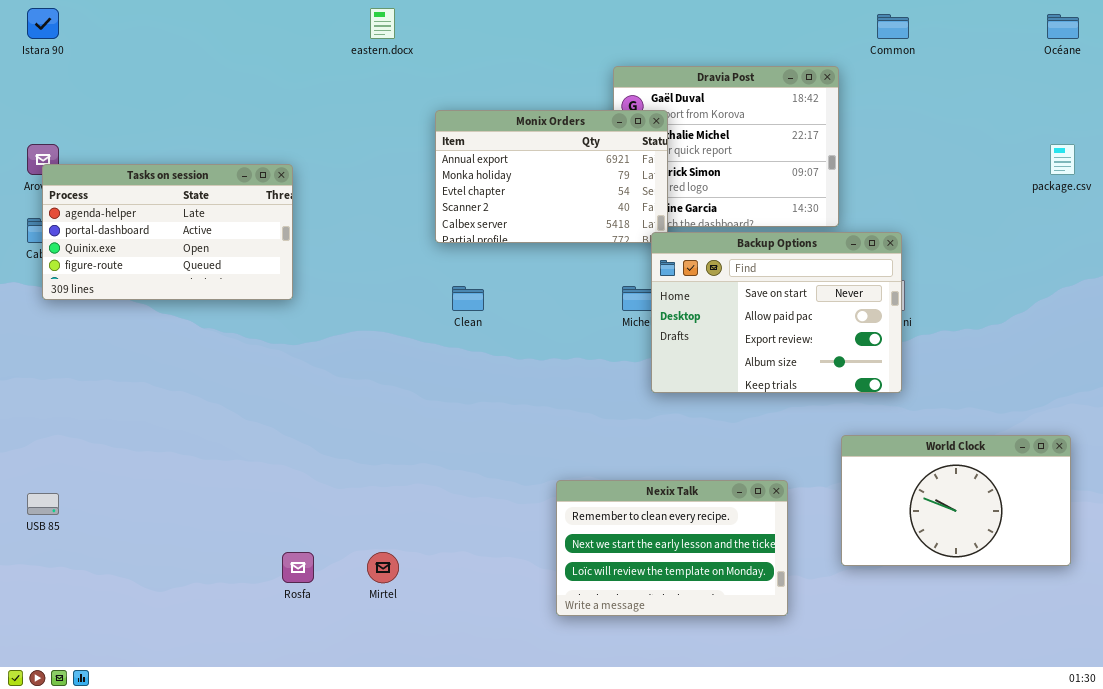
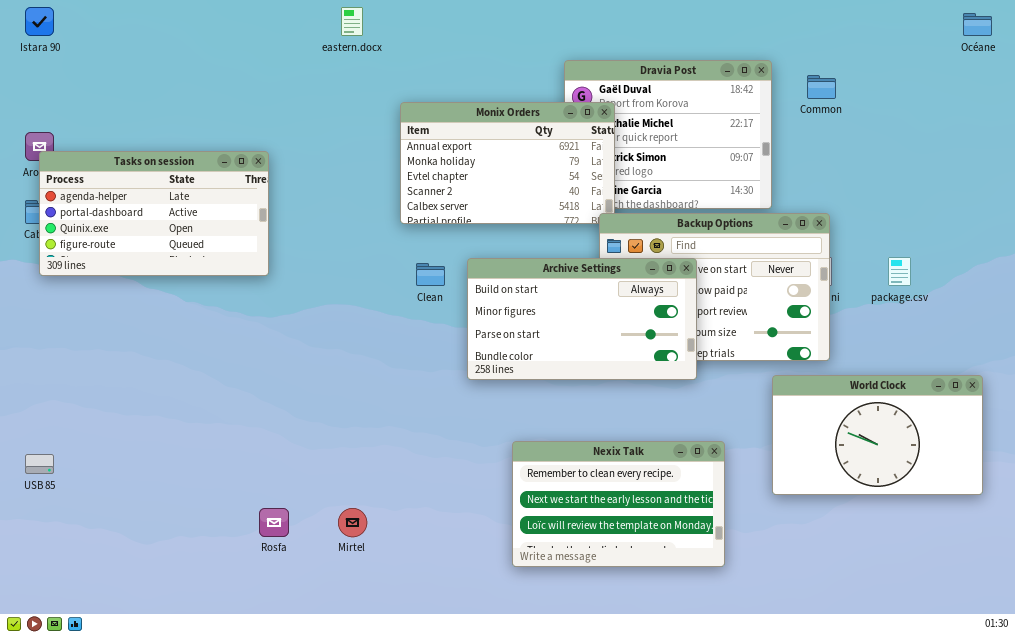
Common: [877,14,909,39] -> [807,75,836,99], moved
package.csv: [1050,144,1075,175] -> [888,257,911,286], moved
Archive Settings: none -> [467,258,697,380], opened
World Clock: [841,435,1071,566] -> [772,375,983,495], moved

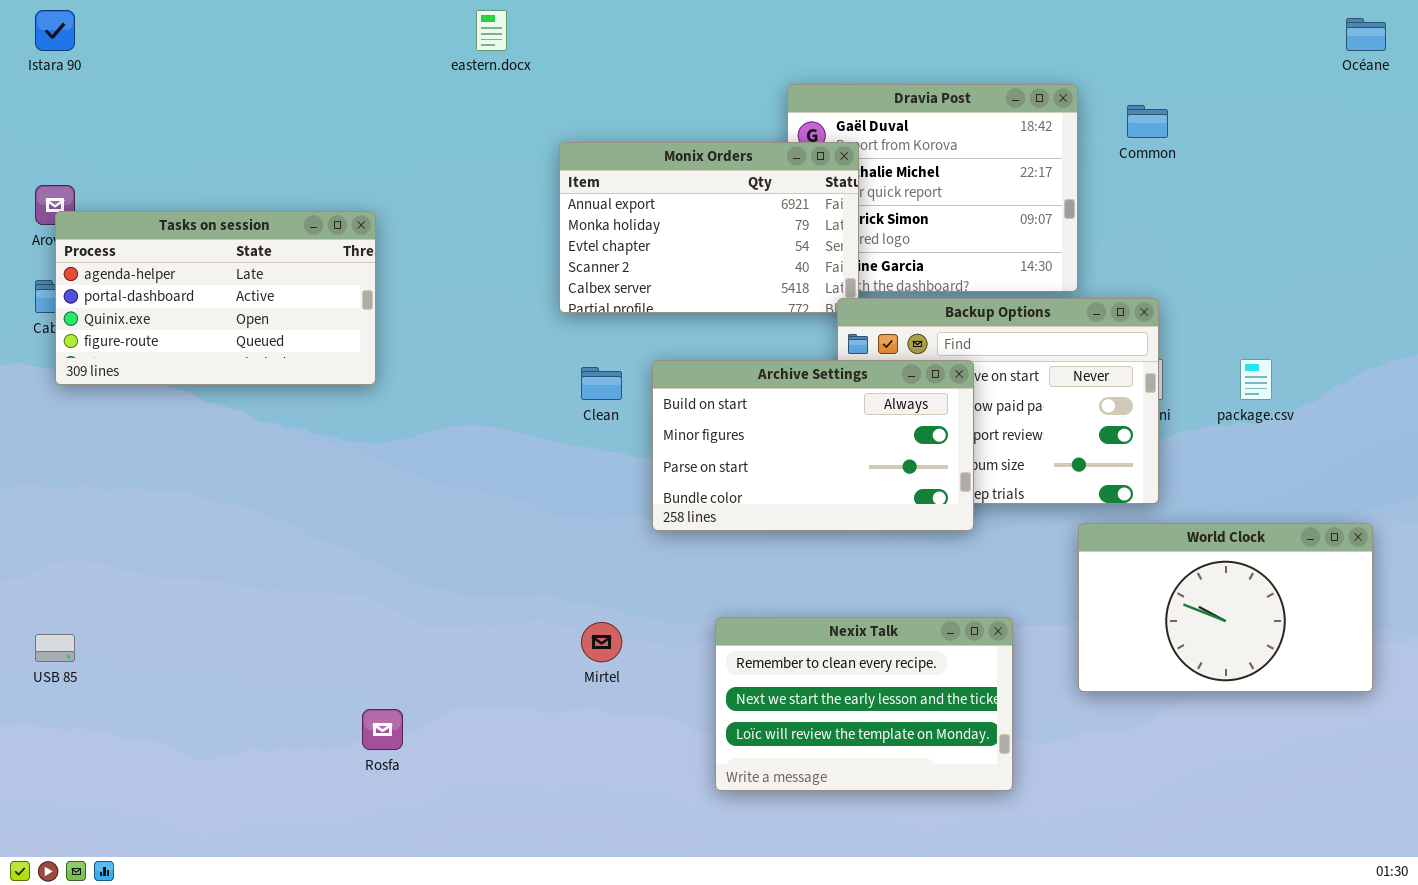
Mirtel: [338,508,367,537] -> [581,622,622,662], moved

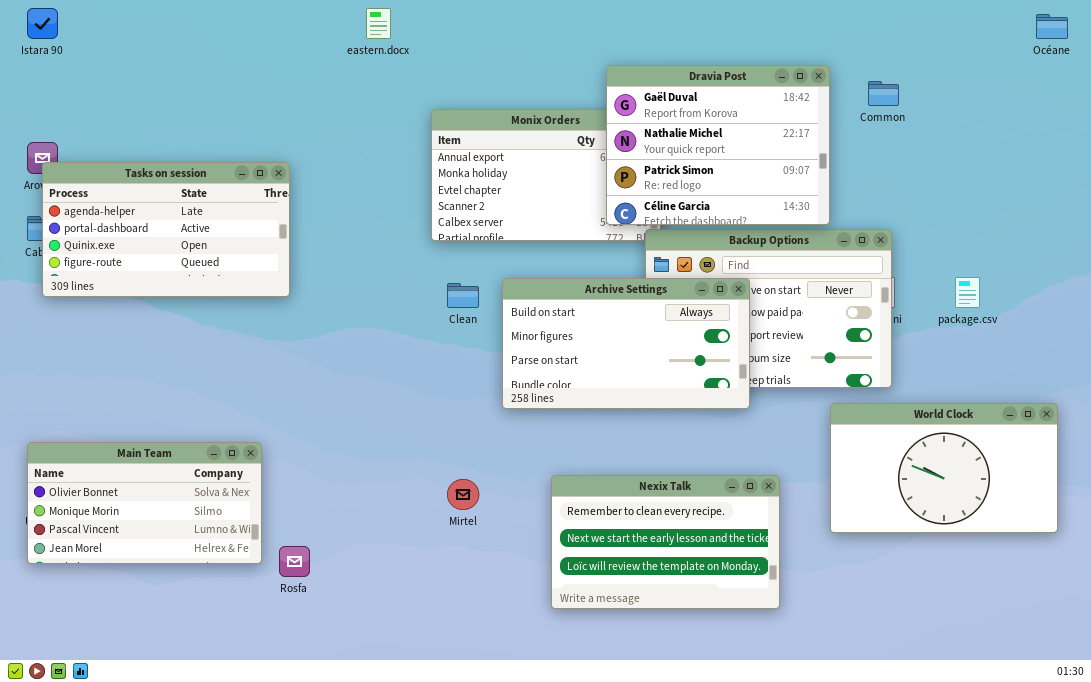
Dravia Post: [787,84,1078,292] -> [606,65,830,225], raised
Main Team: none -> [27,442,262,564], opened

